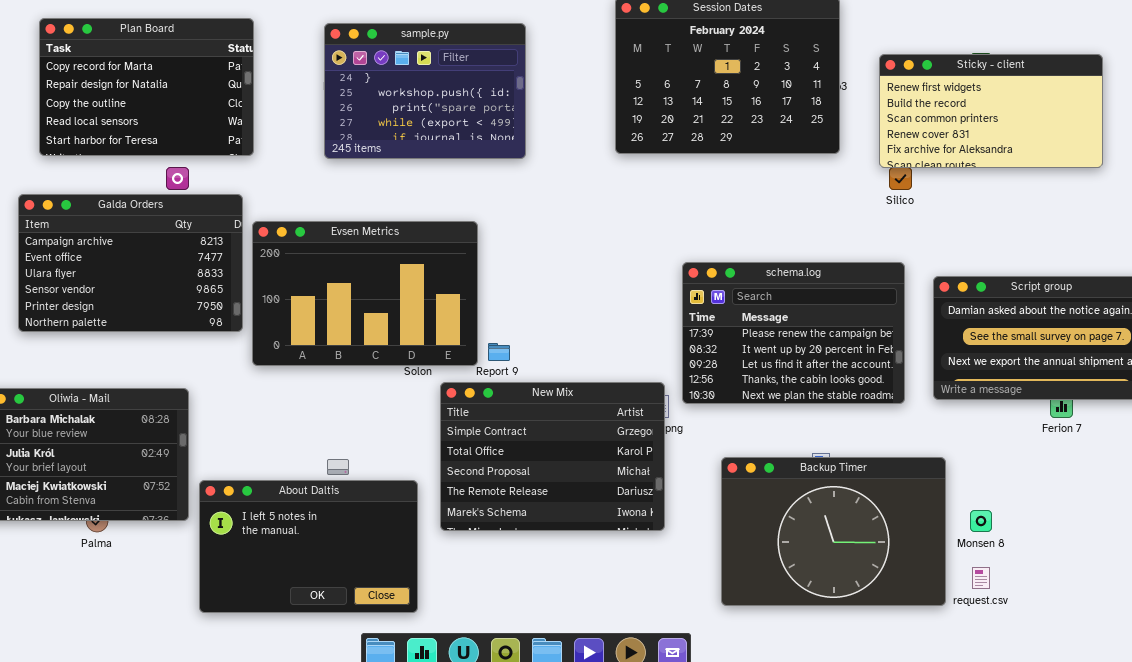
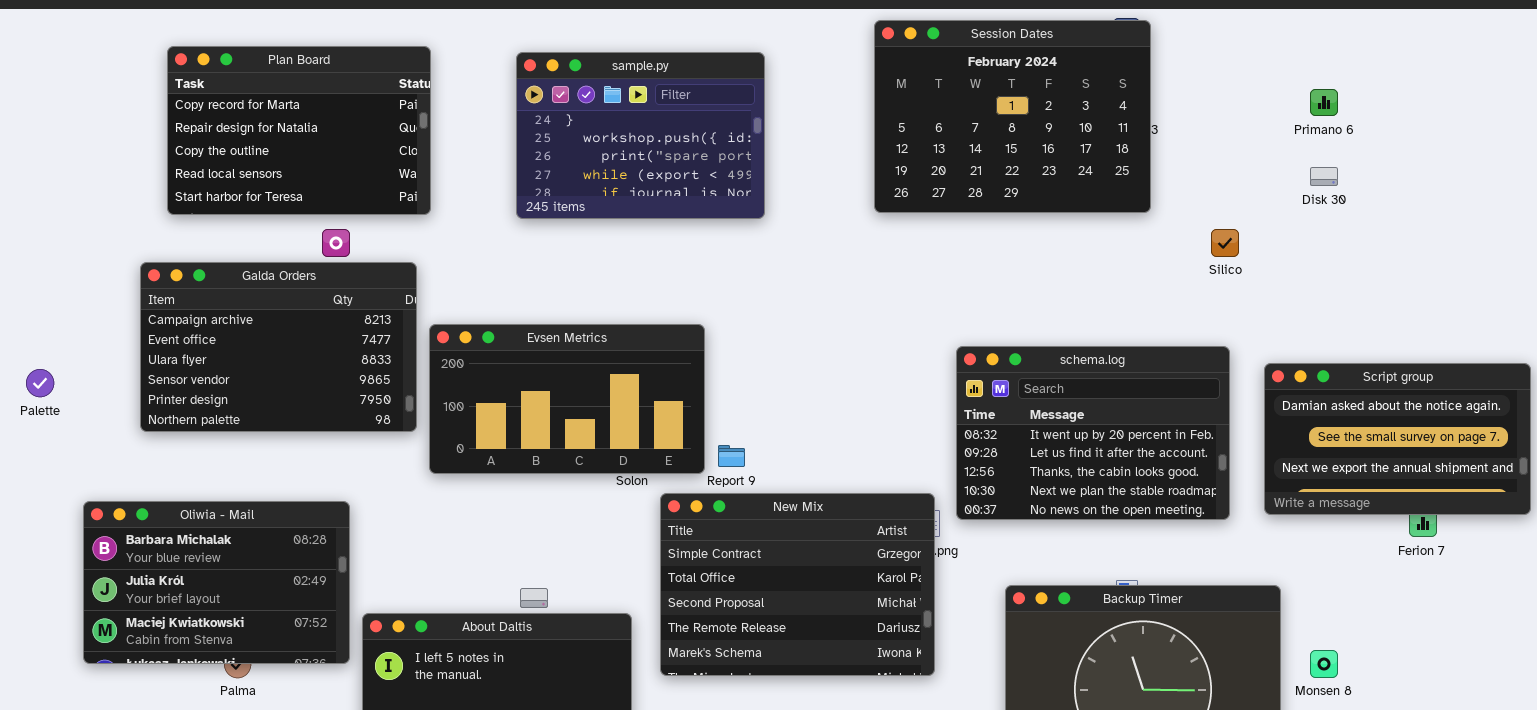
Sticky - client: [879,54,1103,168] -> none, closed
Evsen Metrics: [252,221,478,366] -> [429,324,705,474], resized
schema.log: [682,262,905,404] -> [956,346,1230,520], scrolled down 1 row

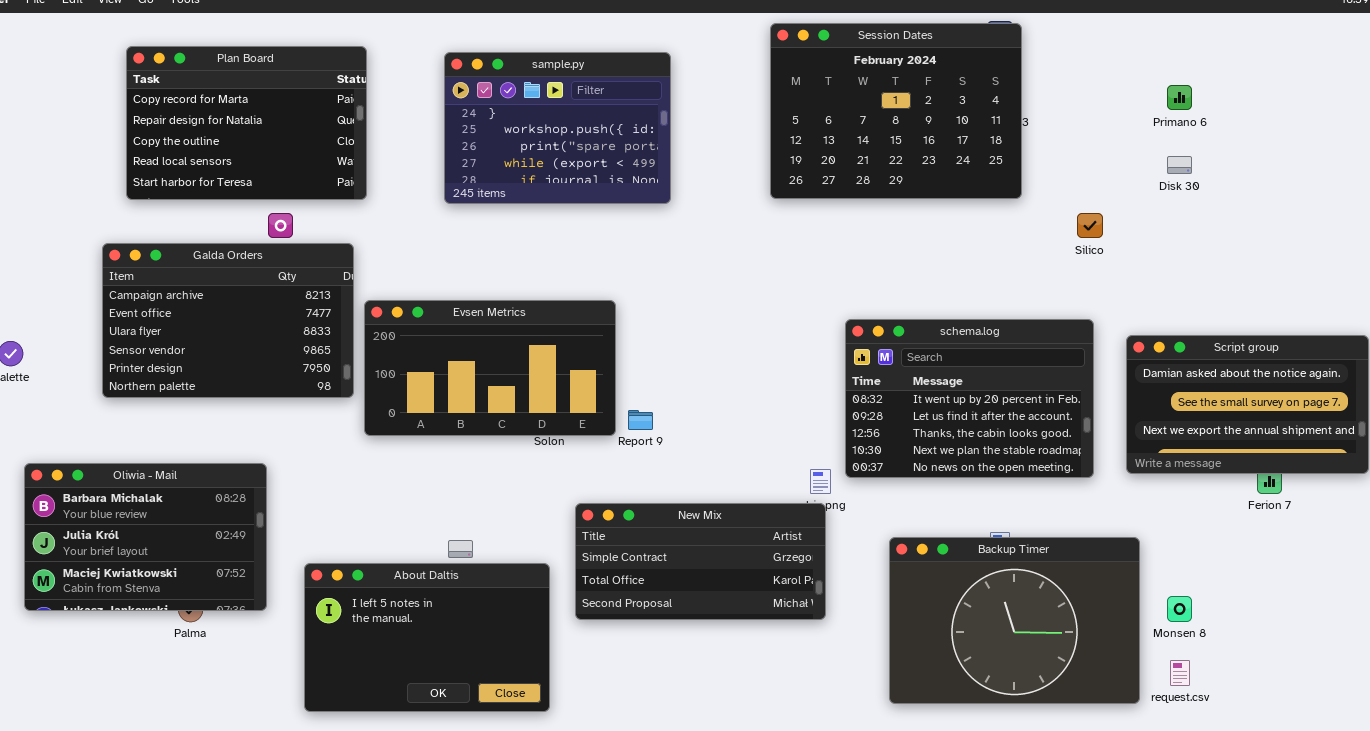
New Mix: [660,493,935,676] -> [575,503,826,620], resized
Oliwia - Mail: [83,501,350,664] -> [24,463,267,611], moved

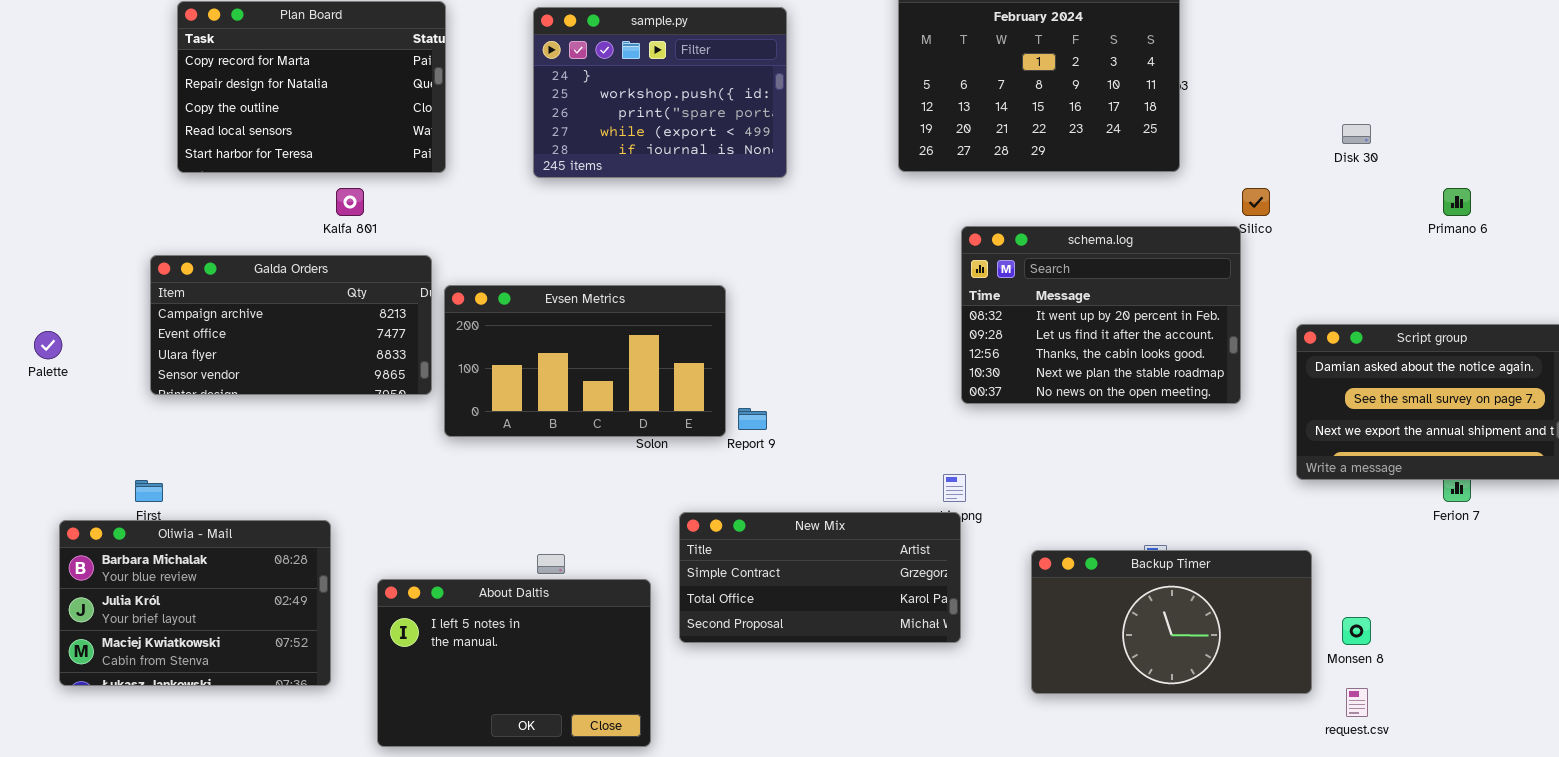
Primano 6: [1167,85,1192,110] -> [1443,188,1471,216], moved
Galda Orders: [102,243,354,398] -> [150,255,432,395], resized
schema.log: [845,319,1094,478] -> [961,226,1241,404], moved
Oliwia - Mail: [24,463,267,611] -> [59,520,331,686], moved
Backup Timer: [889,537,1140,704] -> [1031,550,1312,694], resized

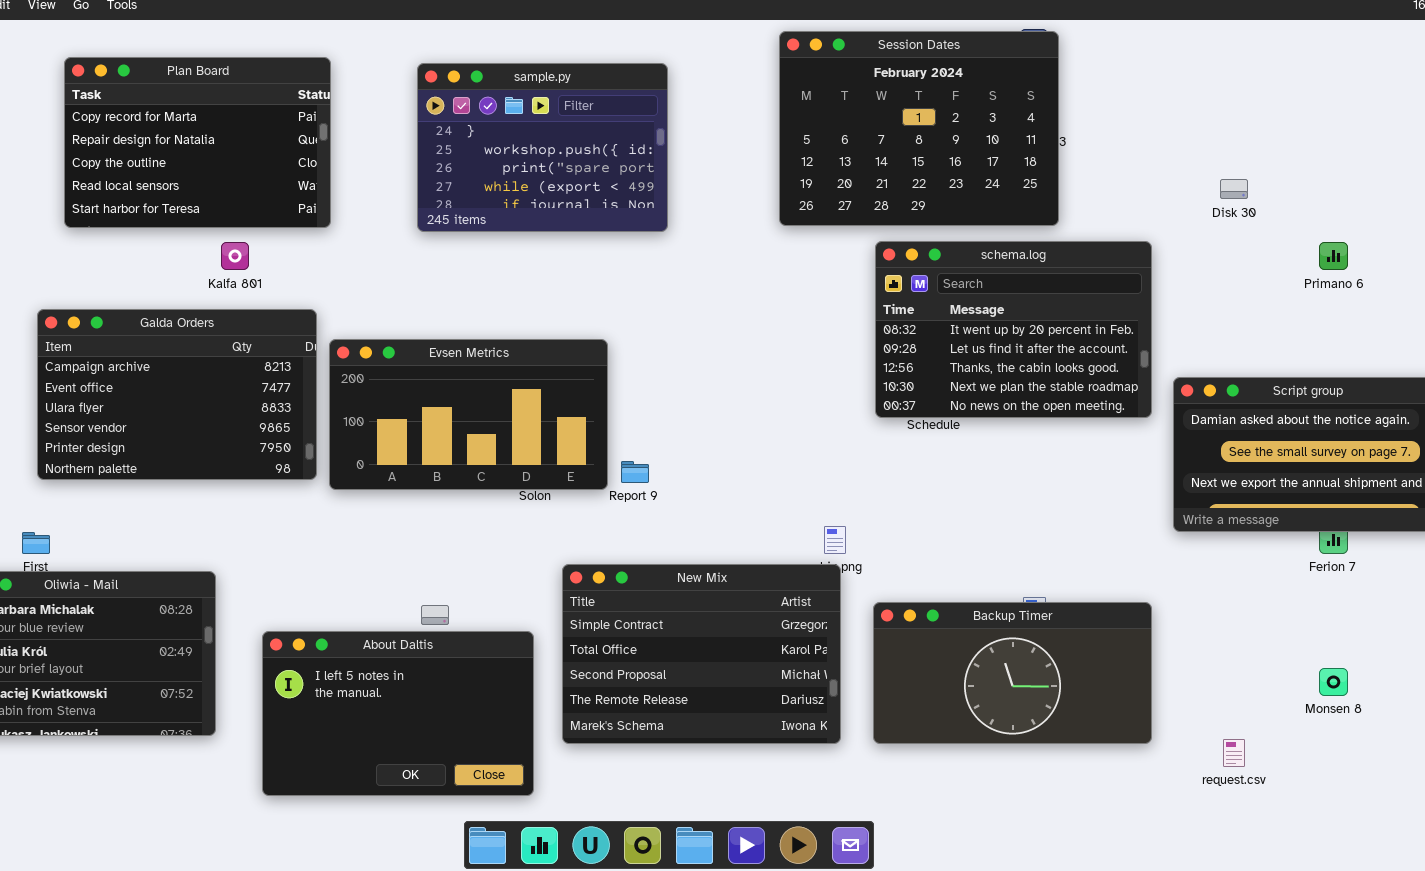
schema.log: [961,226,1241,404] -> [875,241,1152,418], moved
Galda Orders: [150,255,432,395] -> [37,309,317,480], resized
New Mix: [679,512,961,643] -> [562,564,841,744], resized
Backup Timer: [1031,550,1312,694] -> [873,602,1152,744], moved
Monsen 8: [1342,617,1371,645] -> [1319,668,1348,696], moved

